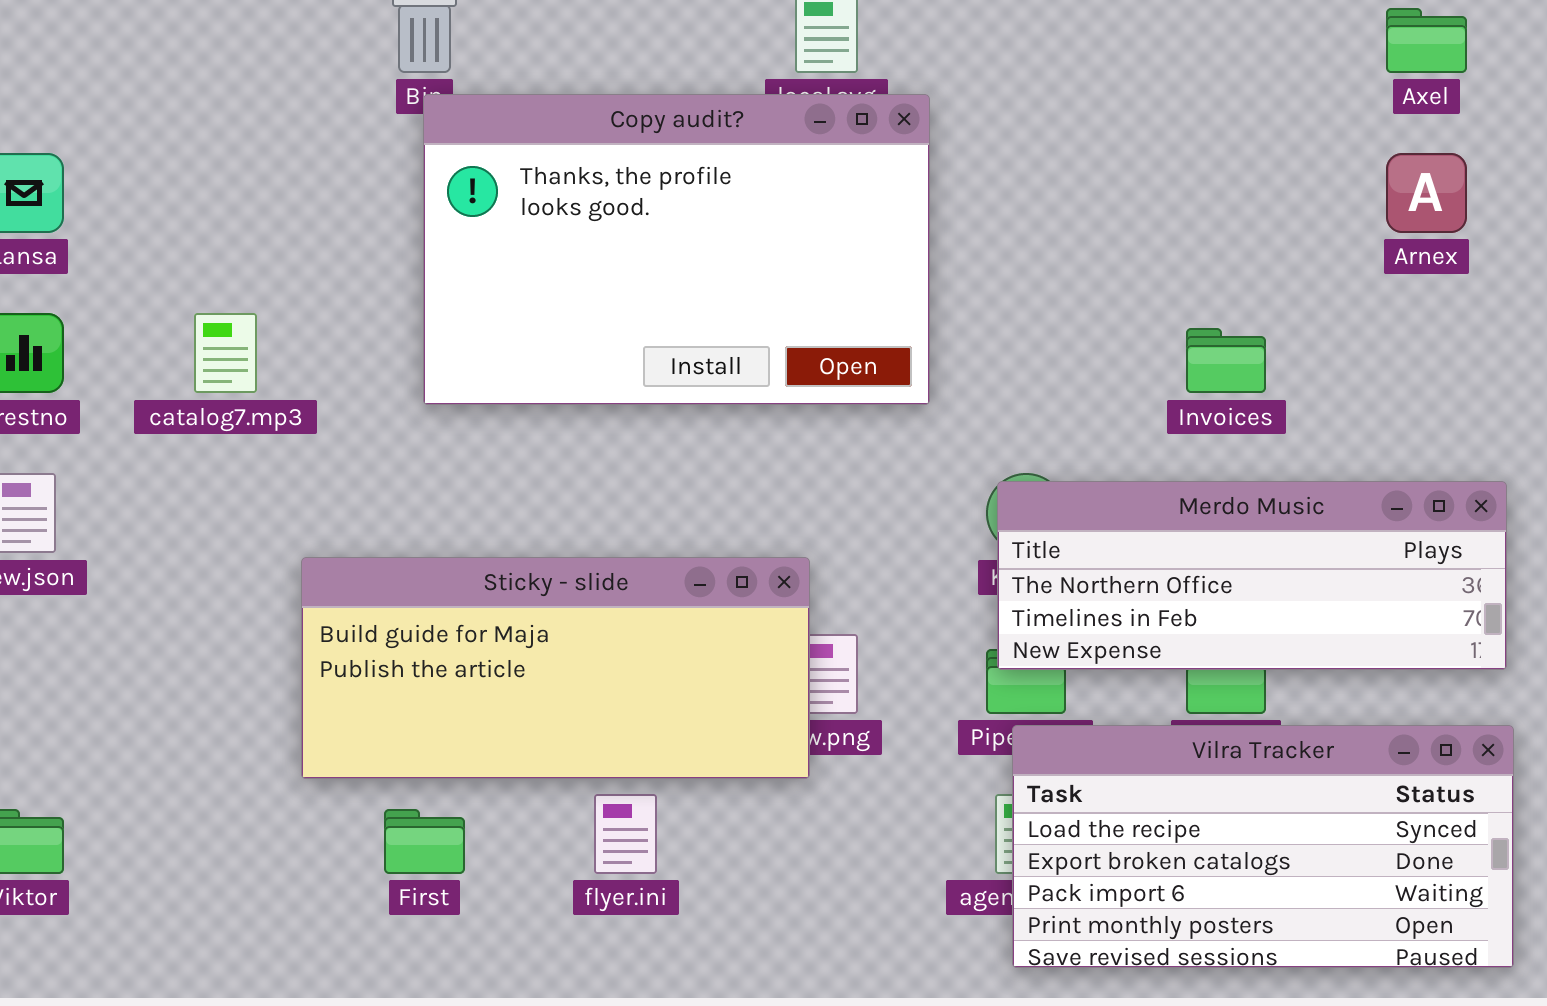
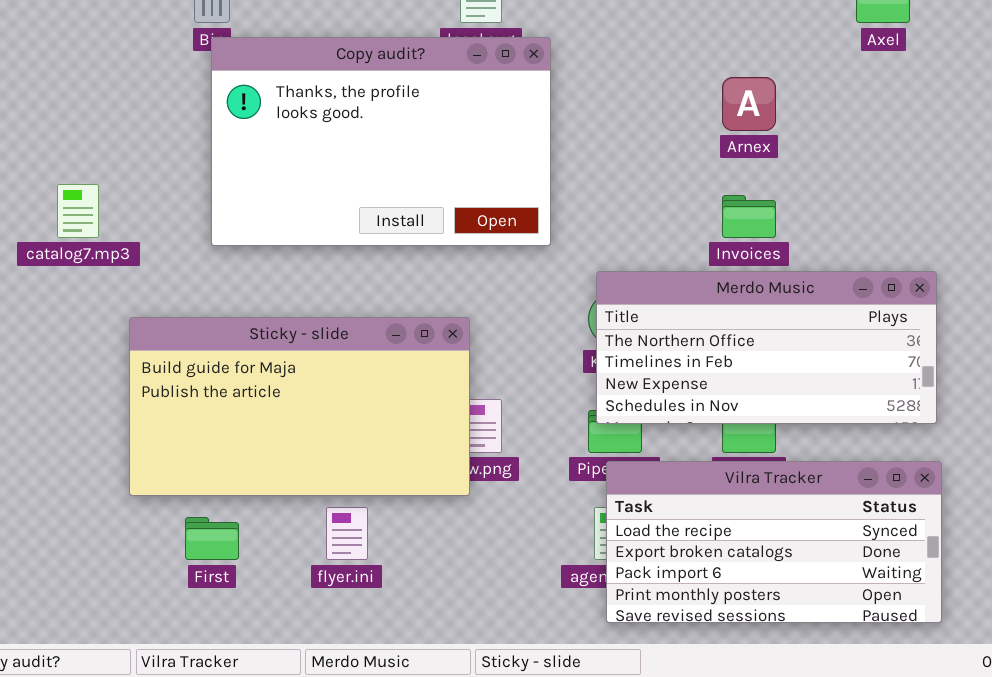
Arnex: [1386,153,1467,233] -> [722,77,776,131], moved
Merdo Music: [997,481,1507,670] -> [596,271,937,424], resized
Sticky - slide: [301,557,810,779] -> [129,317,470,496], resized

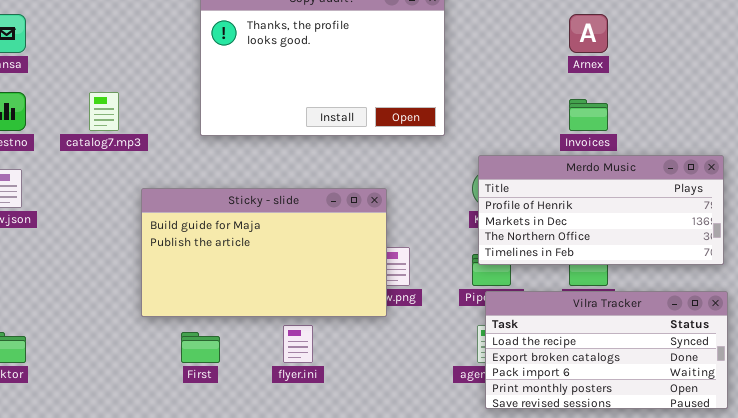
Merdo Music: [596,271,937,424] -> [478,155,724,265], scrolled up 2 rows

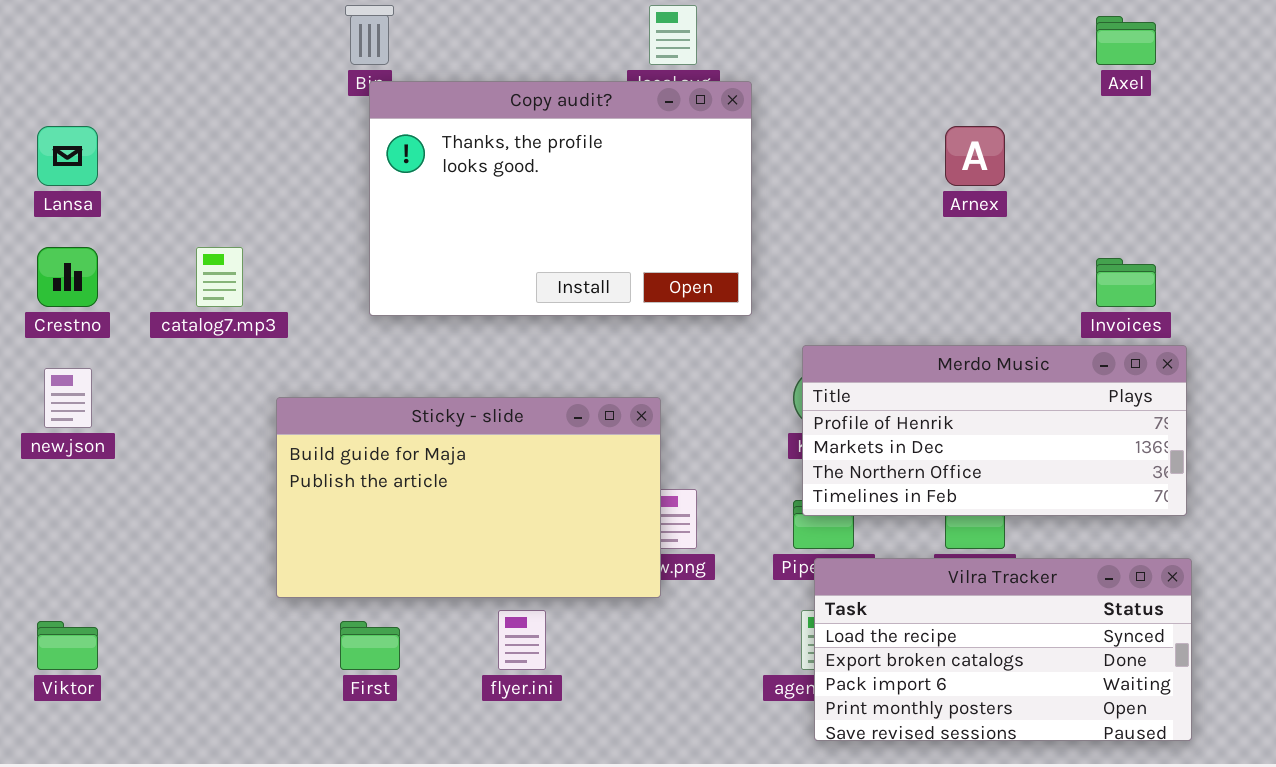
Invoices: [569,99,608,131] -> [1096,258,1156,307], moved

